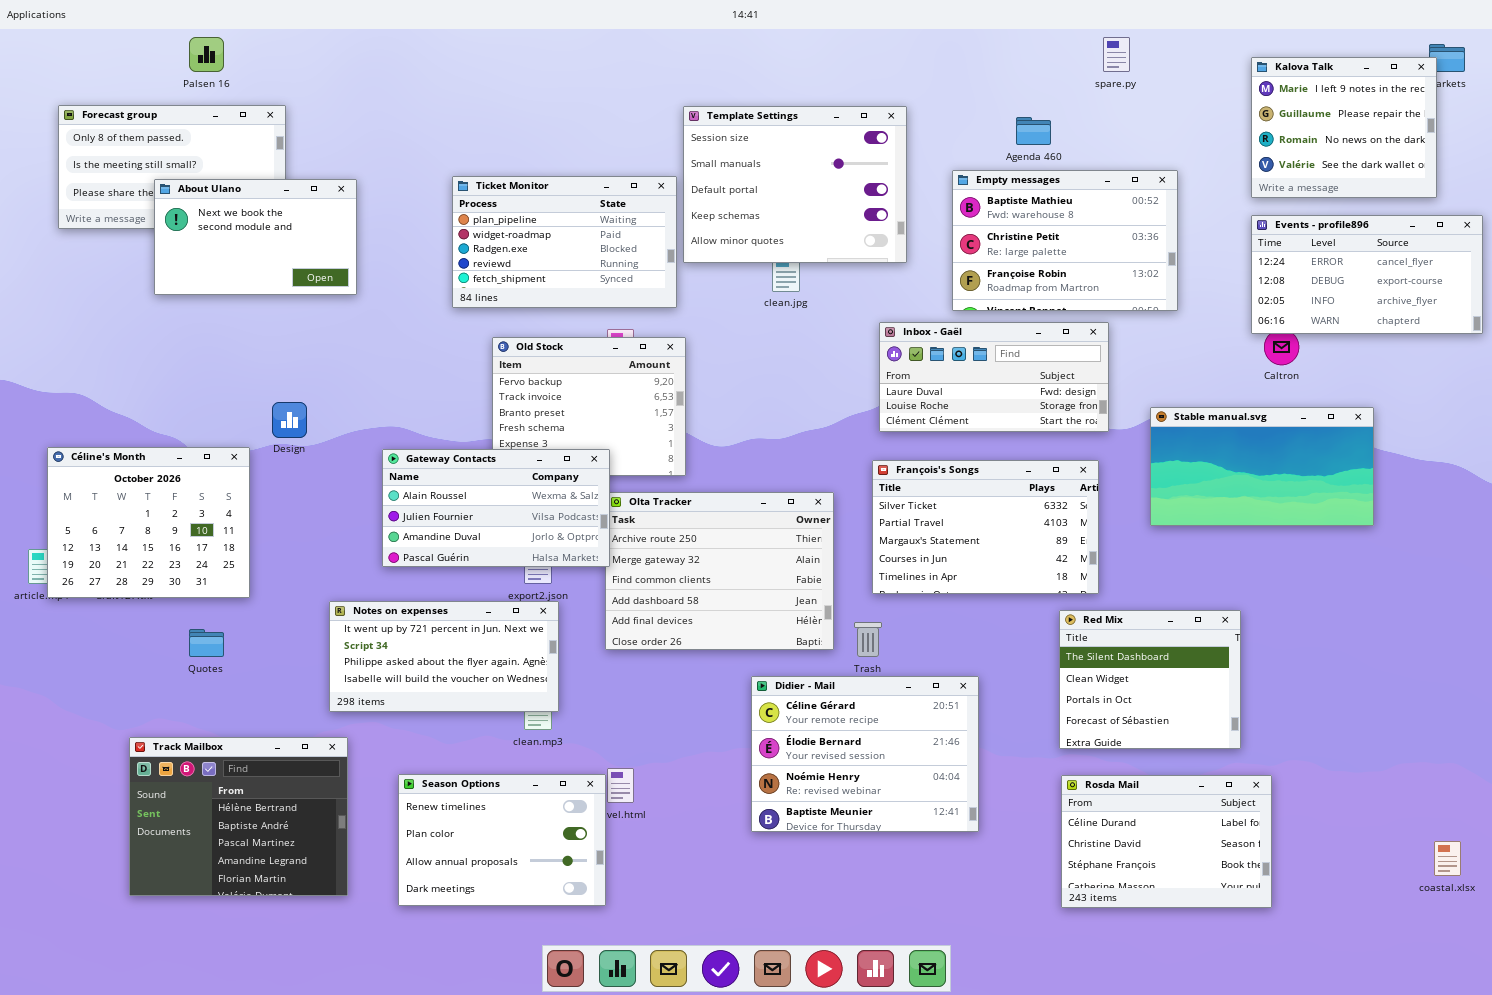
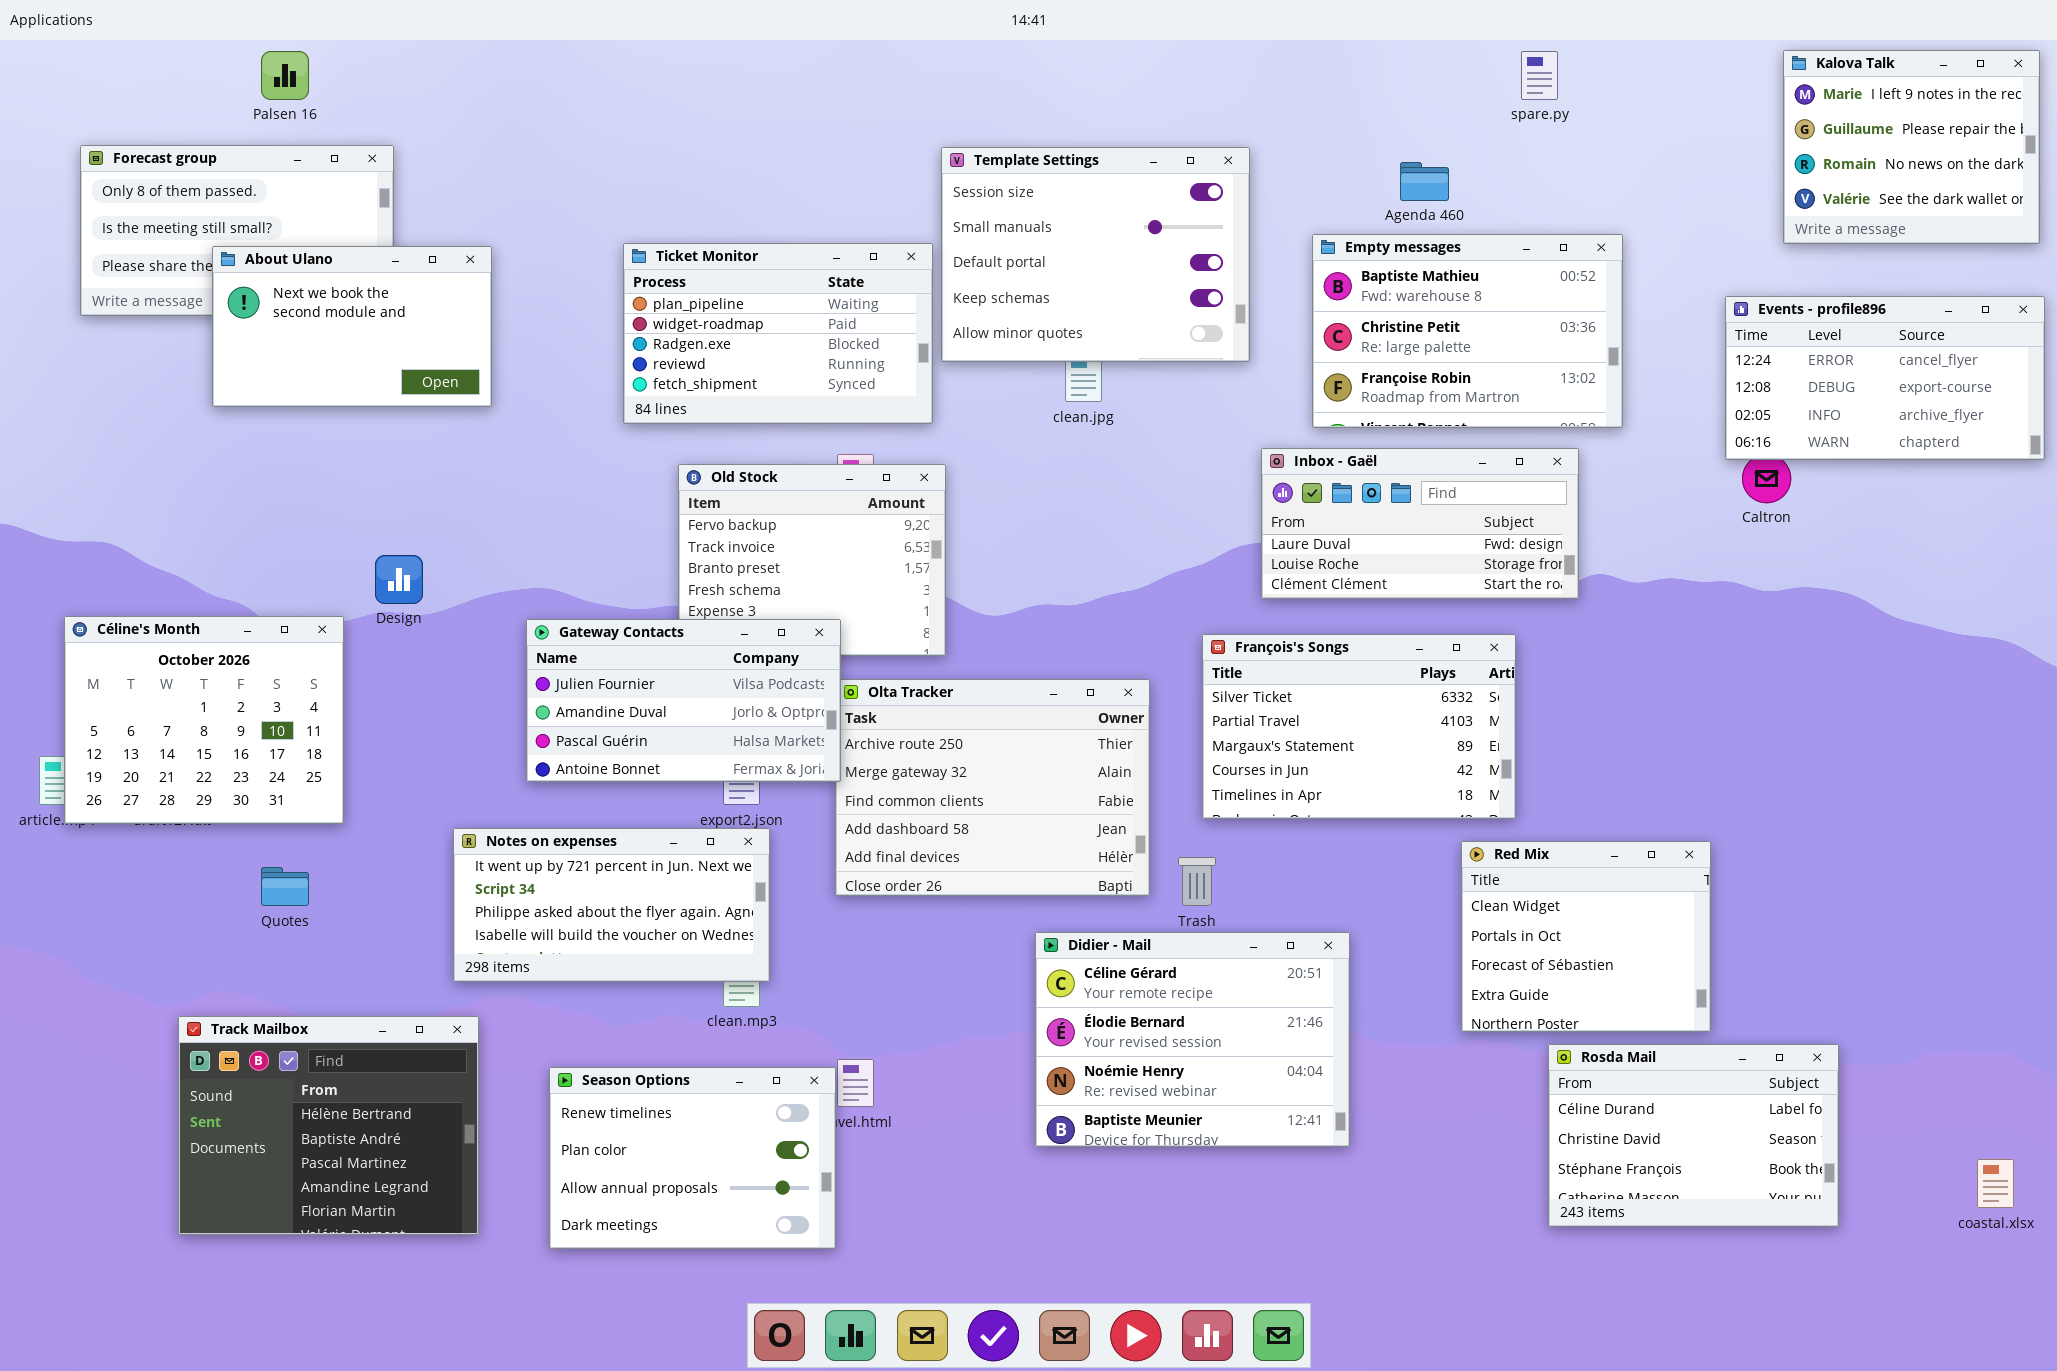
Kalova Talk: [1251,57,1437,198] -> [1783,50,2040,244], moved
Inbox - Gaël: [879,322,1109,432] -> [1261,448,1579,599], moved
Stable manual.svg: [1150,407,1374,526] -> none, closed
Gateway Contacts: [382,449,610,567] -> [526,619,841,782], scrolled down 1 row
Red Mix: [1059,610,1241,749] -> [1461,841,1711,1032], scrolled down 1 row
Rosda Mail: [1061,775,1272,908] -> [1548,1044,1839,1227], moved

